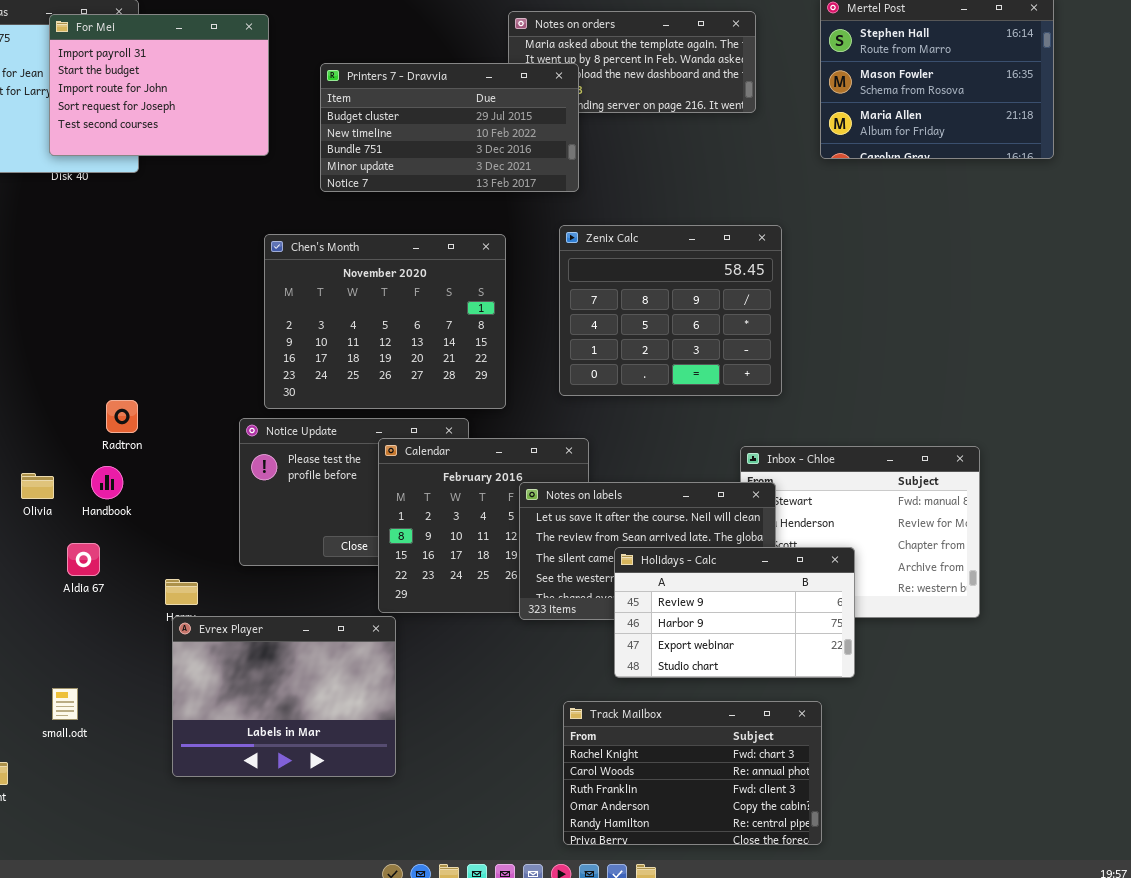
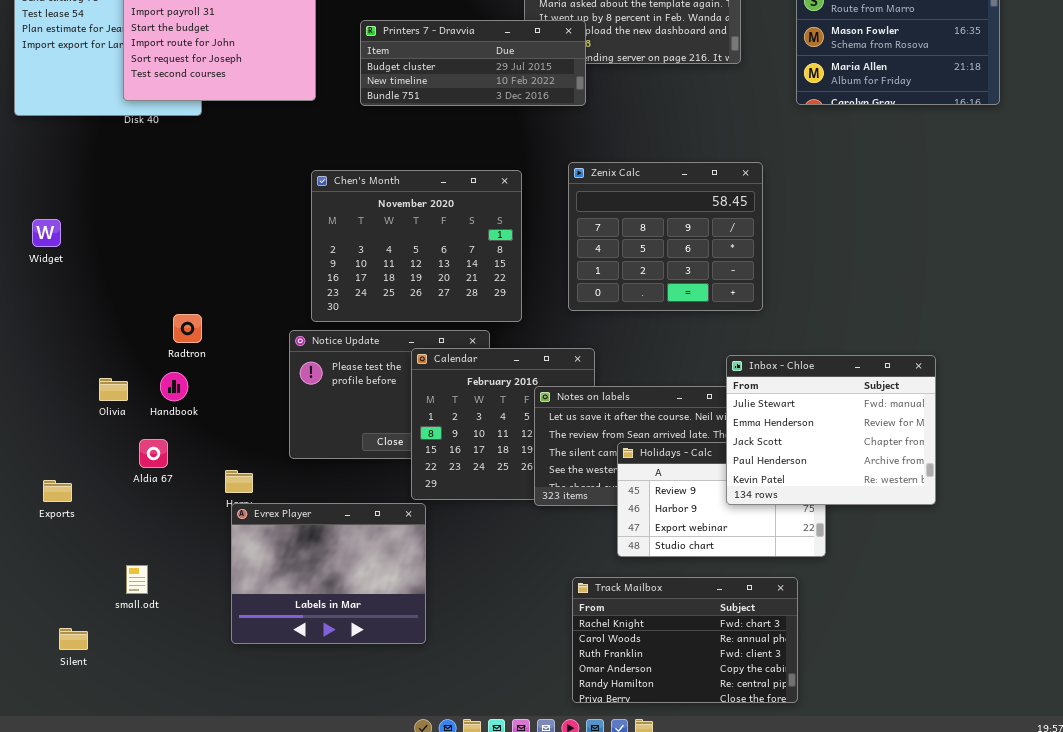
Printers 7 - Dravvia: [320,63,579,192] -> [360,20,586,106], resized
Inbox - Chloe: [740,446,980,618] -> [726,355,936,505], raised

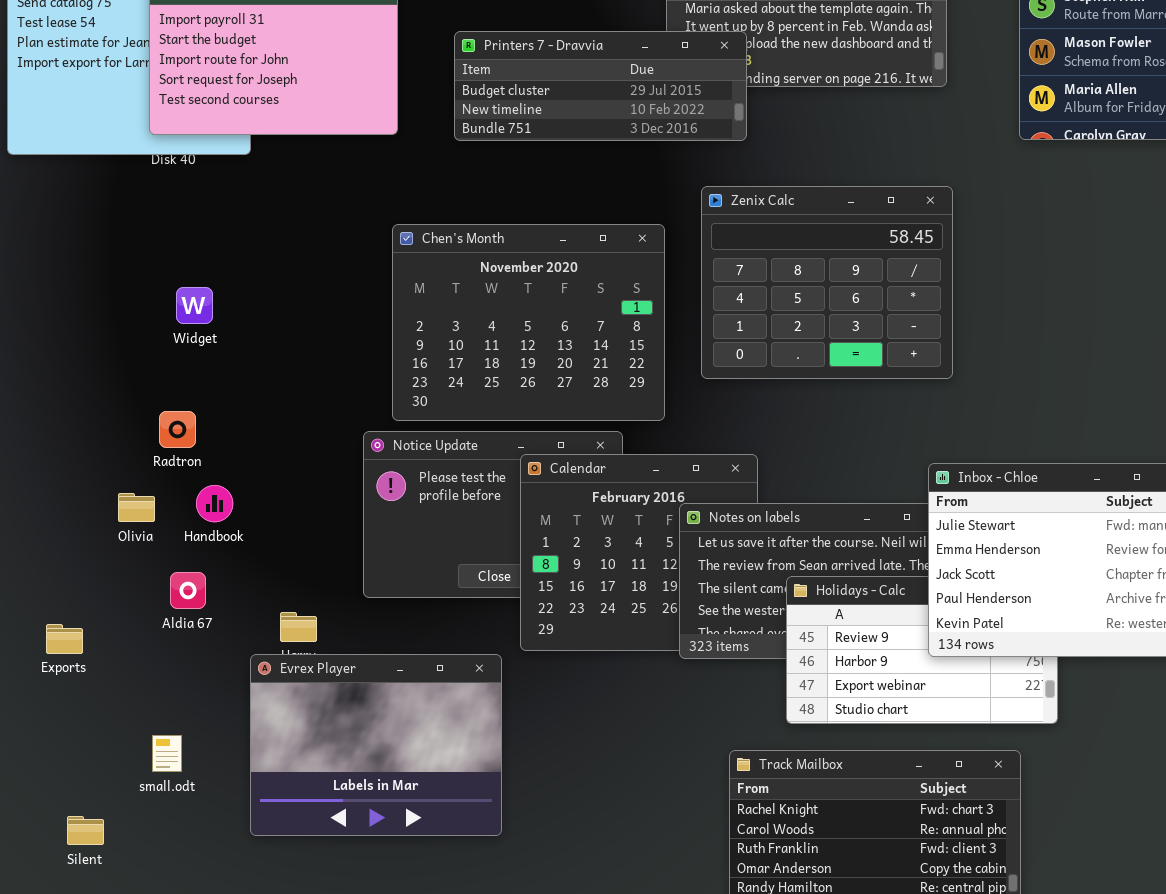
Zenix Calc: [568,162,763,311] -> [701,186,953,379], moved
Widget: [32,219,61,247] -> [176,287,213,324], moved
Radtron: [173,314,202,343] -> [159,411,196,448], moved
Evrex Player: [231,503,426,644] -> [250,654,502,836], moved

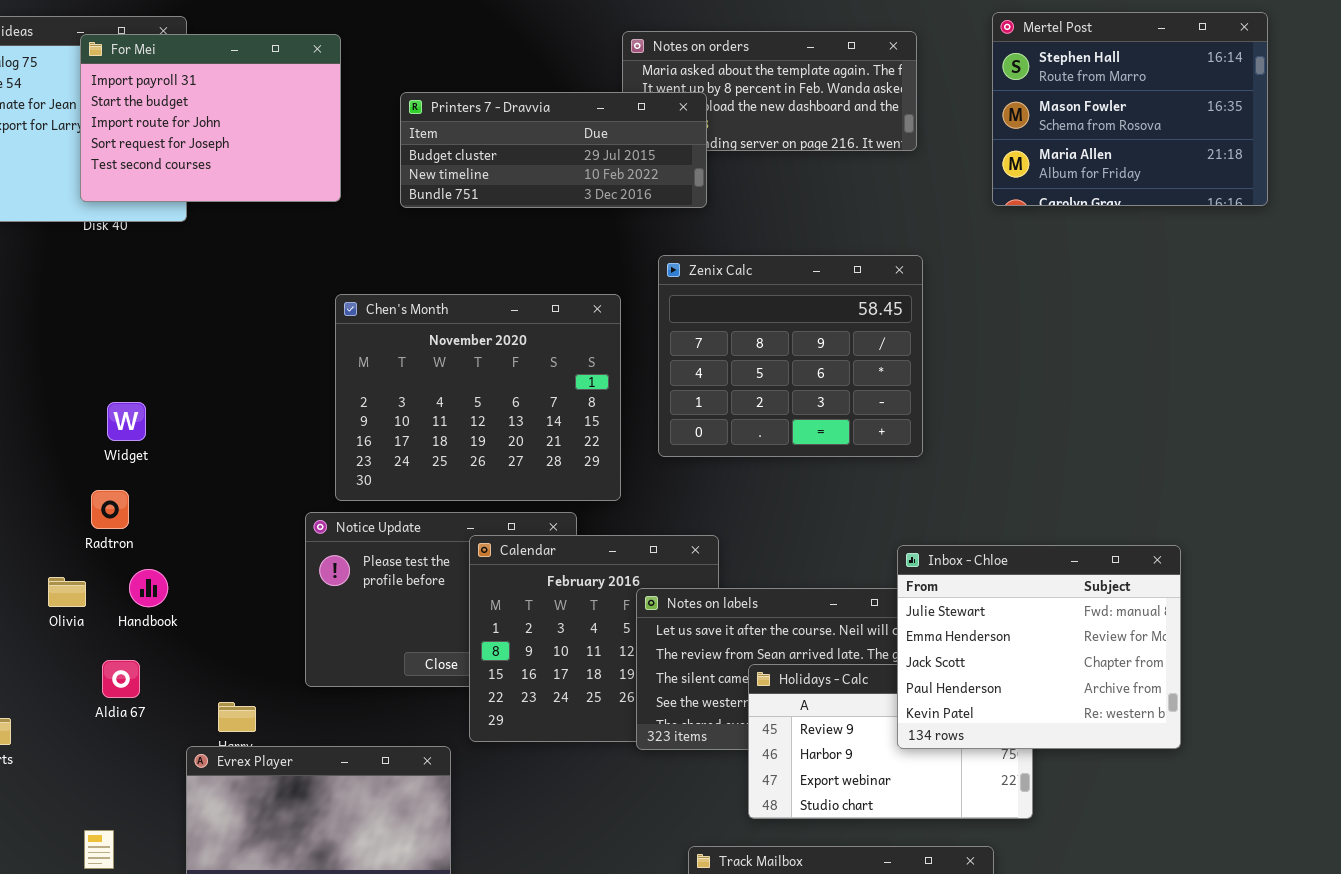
Widget: [176,287,213,324] -> [107,402,146,441], moved

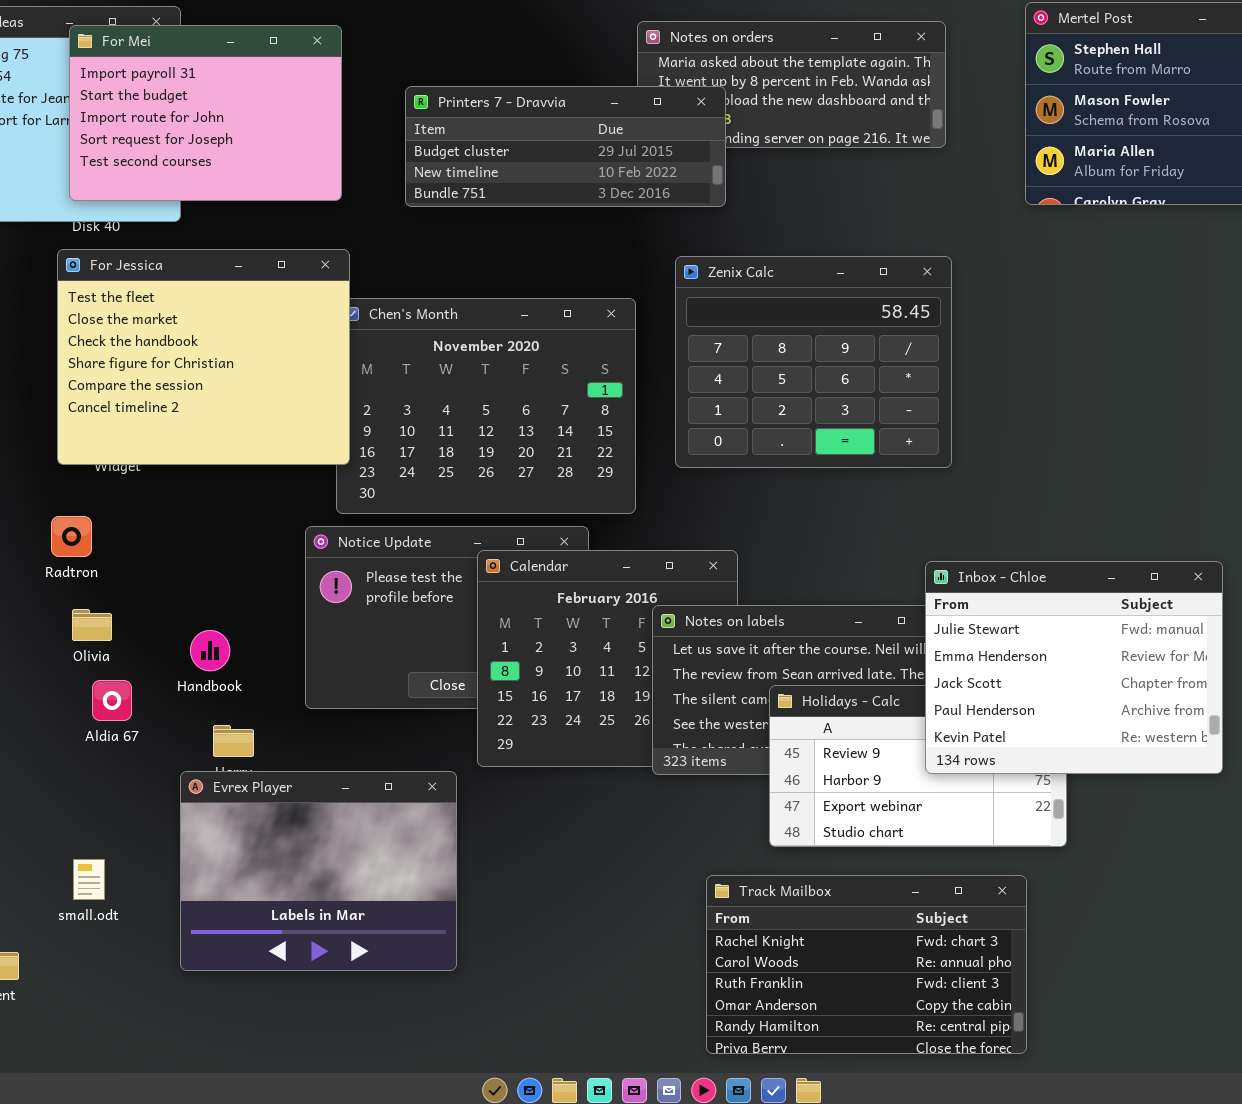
For Jessica: none -> [57,249,350,465], opened
Radtron: [91,490,129,529] -> [51,516,92,557], moved
Handbook: [129,569,168,607] -> [190,630,230,671], moved
Olivia: [48,577,86,607] -> [72,609,112,641], moved

